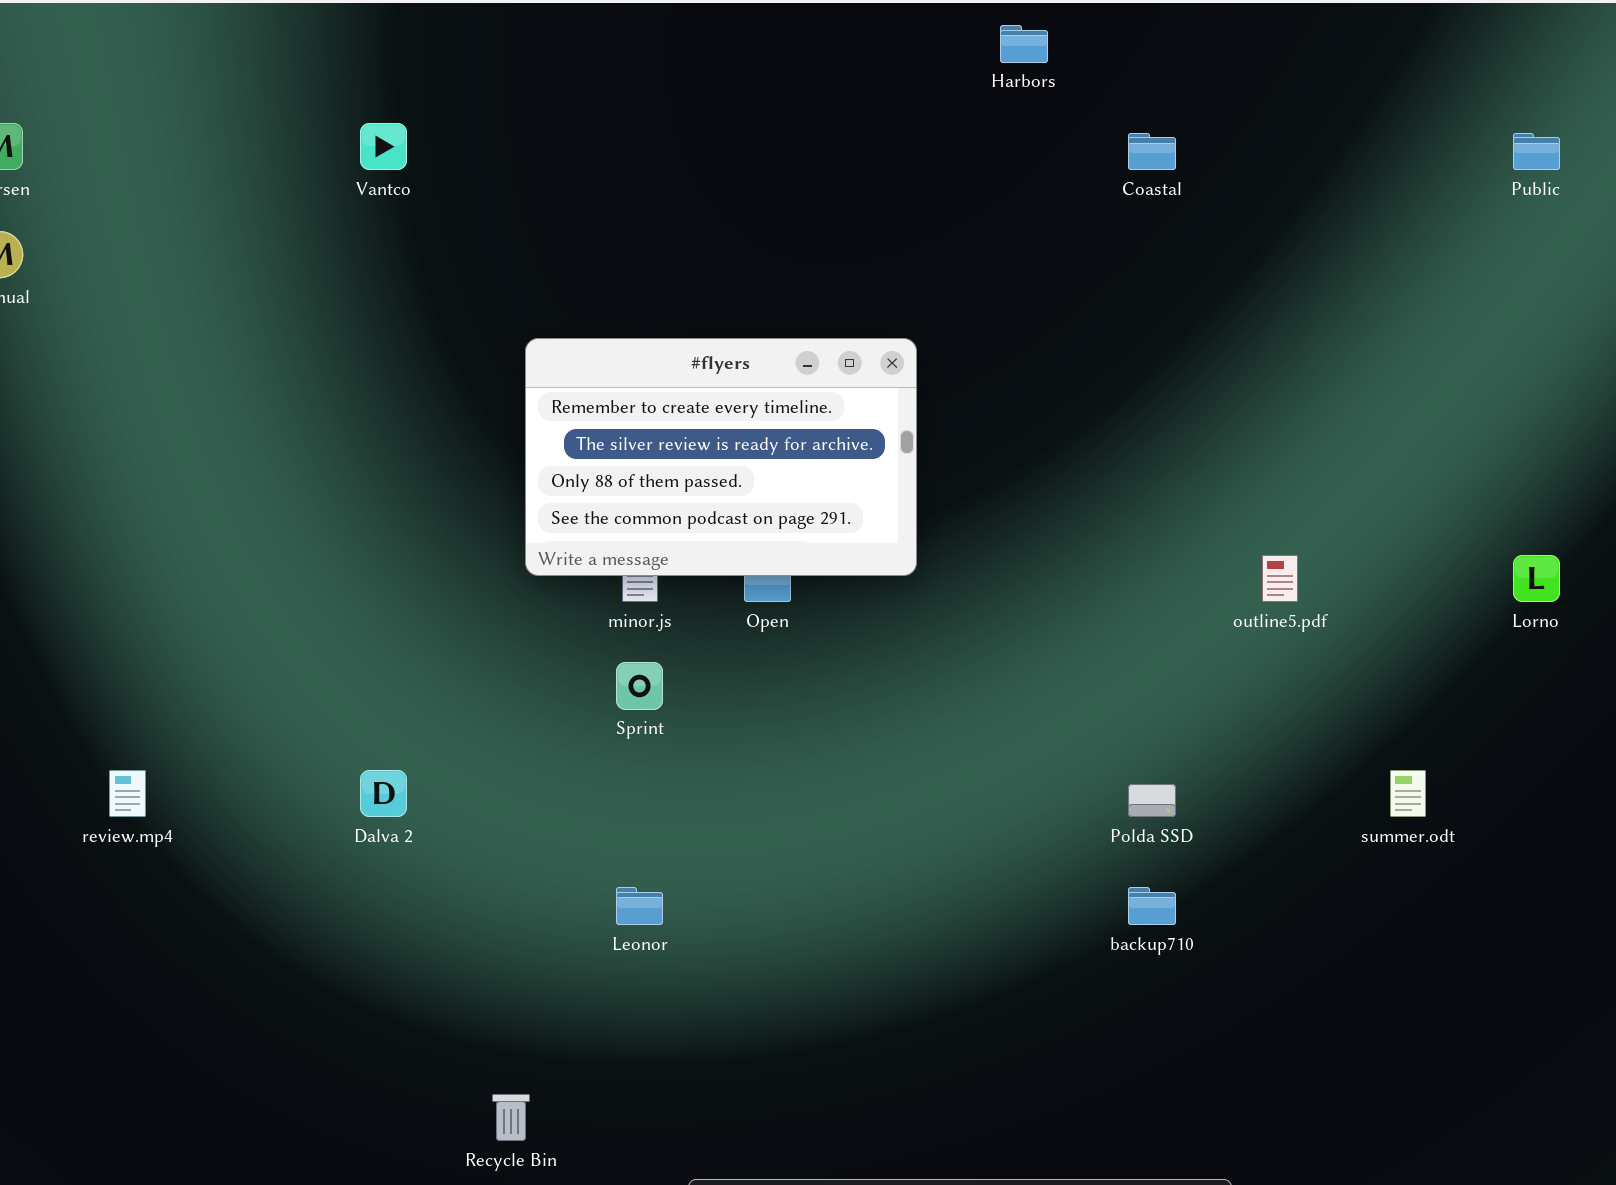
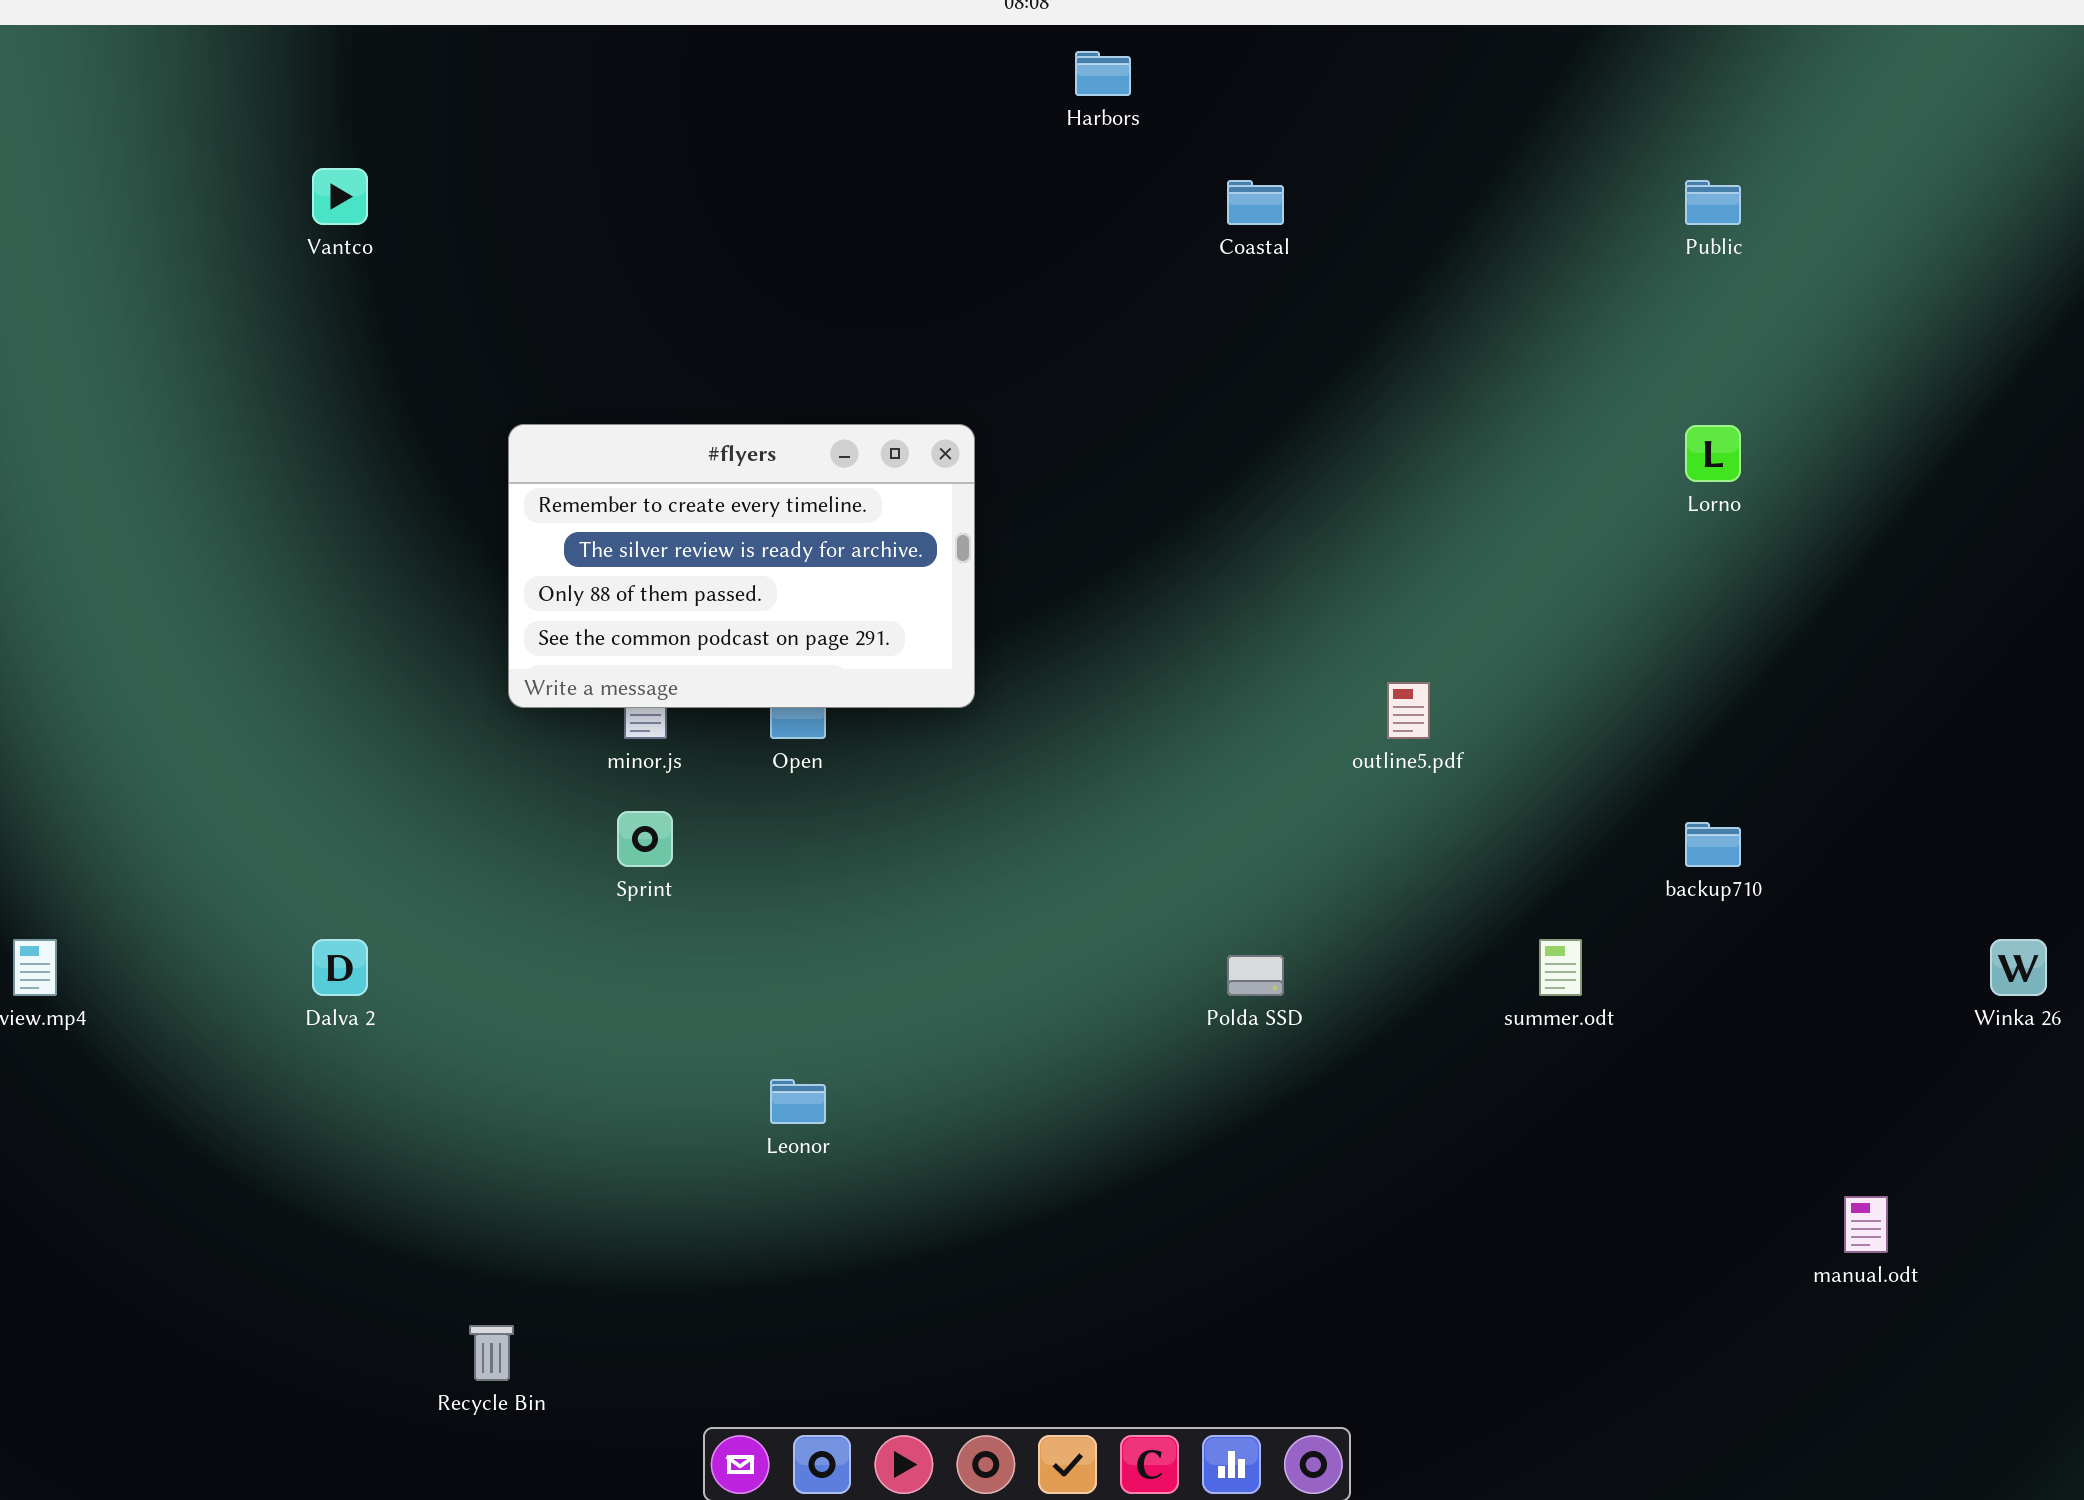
Lorno: [1513,555,1560,602] -> [1685,425,1741,482], moved
Leonor: [616,887,663,925] -> [770,1079,826,1124], moved
backup710: [1128,887,1176,925] -> [1685,822,1741,867], moved

